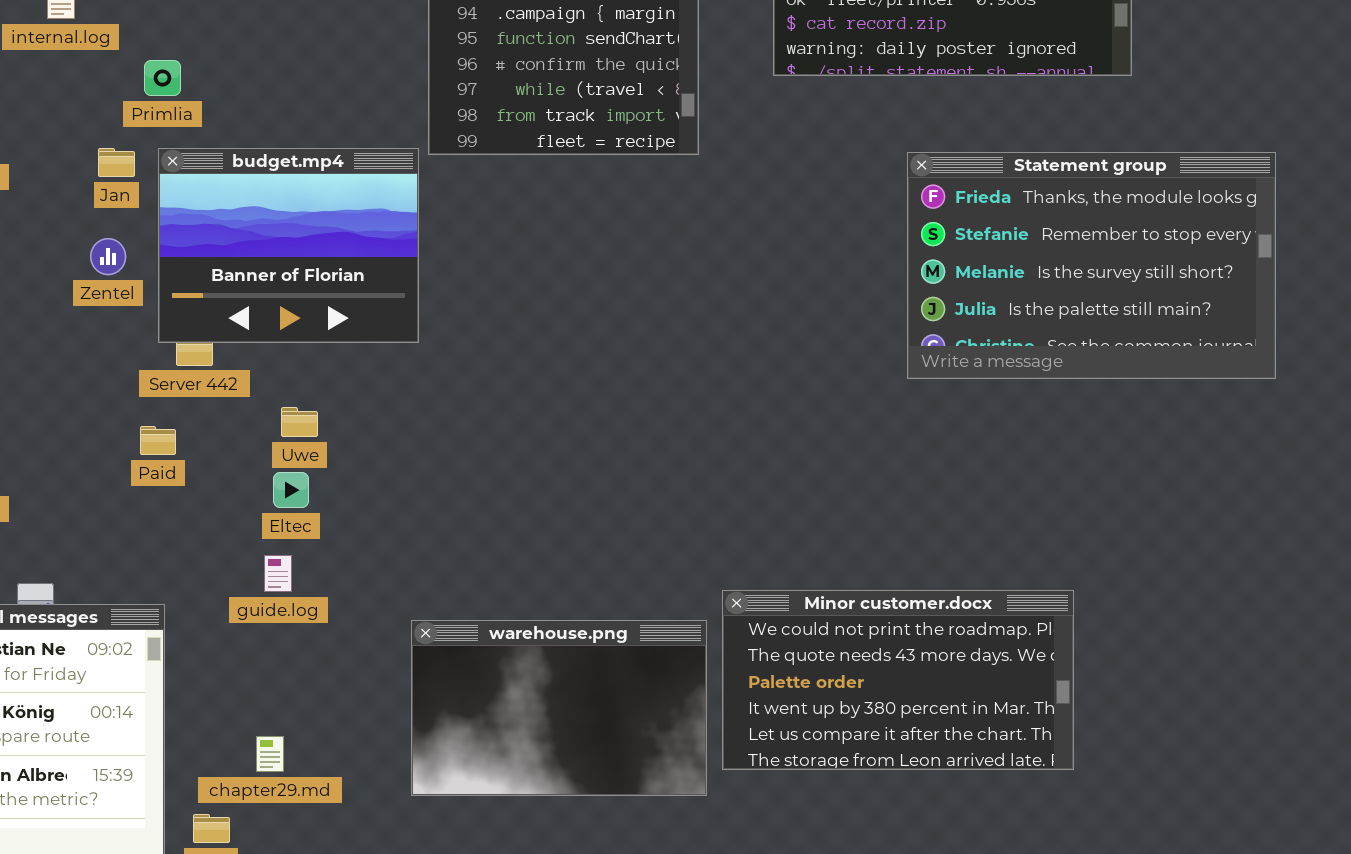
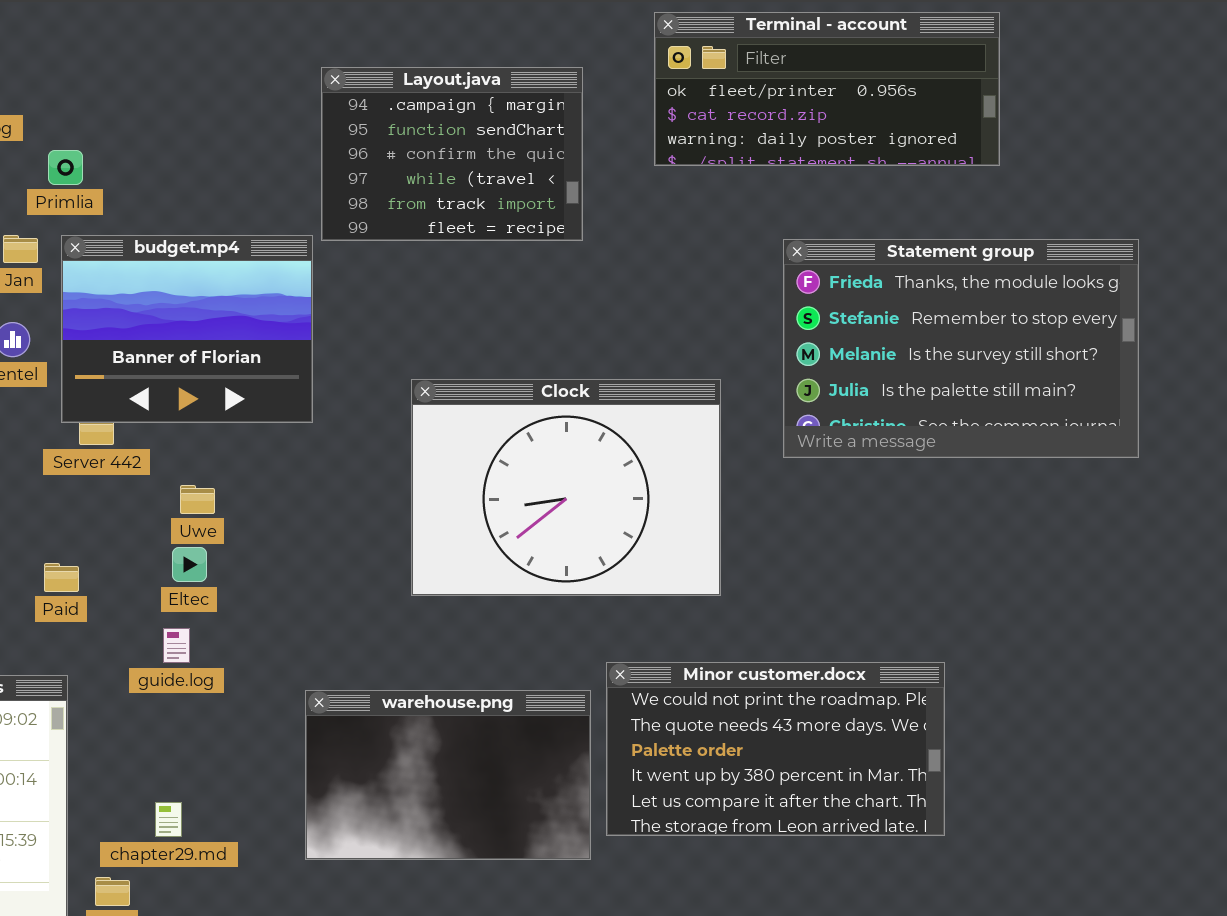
Clock: none -> [411,379,721,596], opened
Paid: [140,426,176,455] -> [44,563,79,592], moved

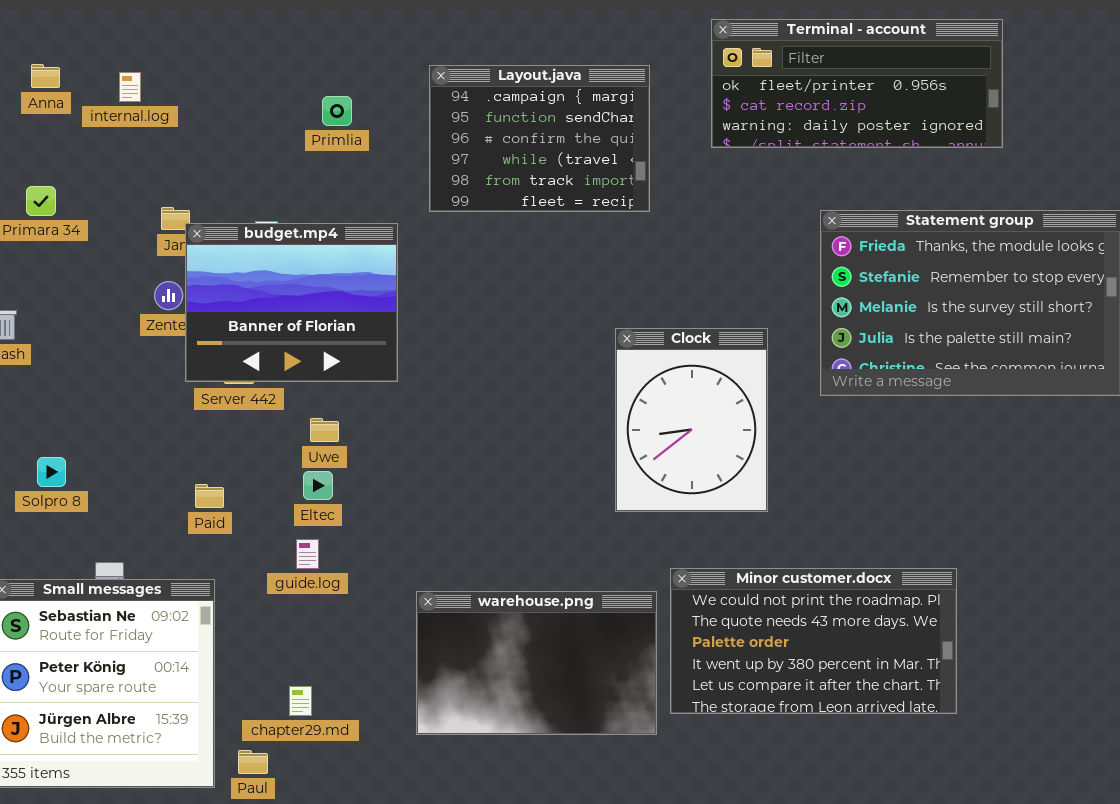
Primlia: [48,150,83,185] -> [322,96,352,126], moved
budget.mp4: [61,235,313,423] -> [185,223,398,382], moved
Clock: [411,379,721,596] -> [615,328,768,512], resized

